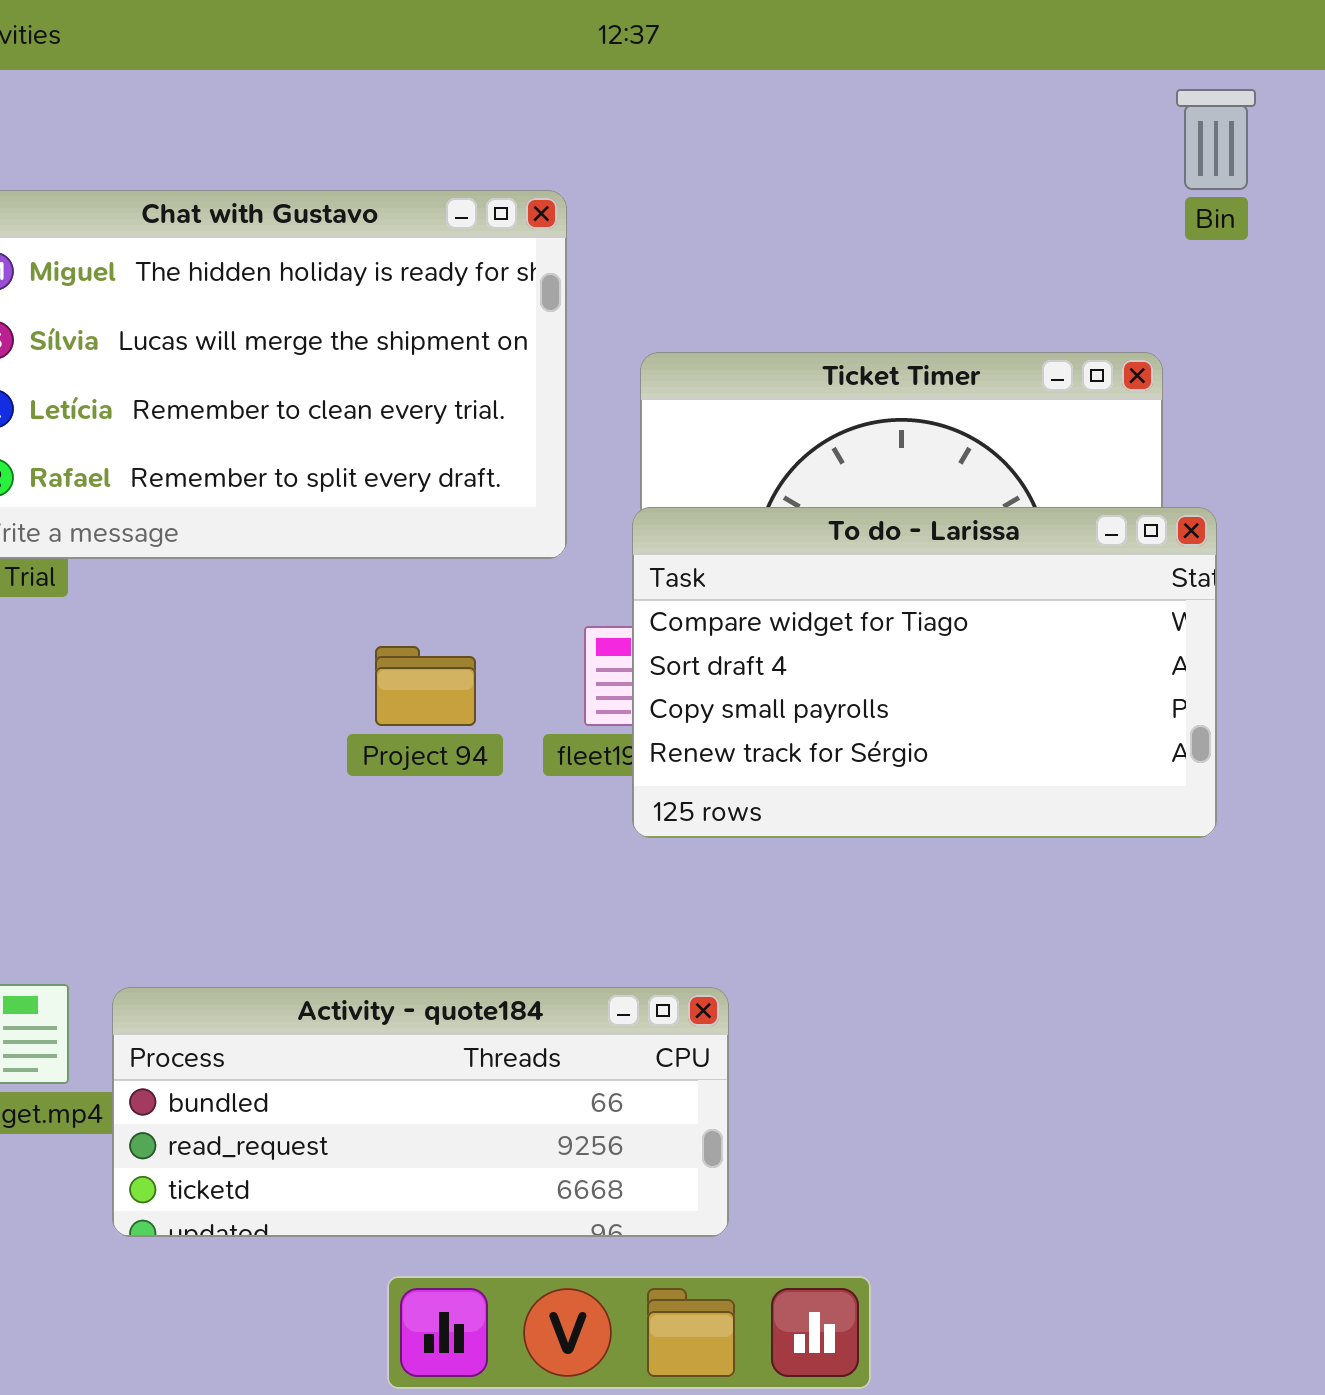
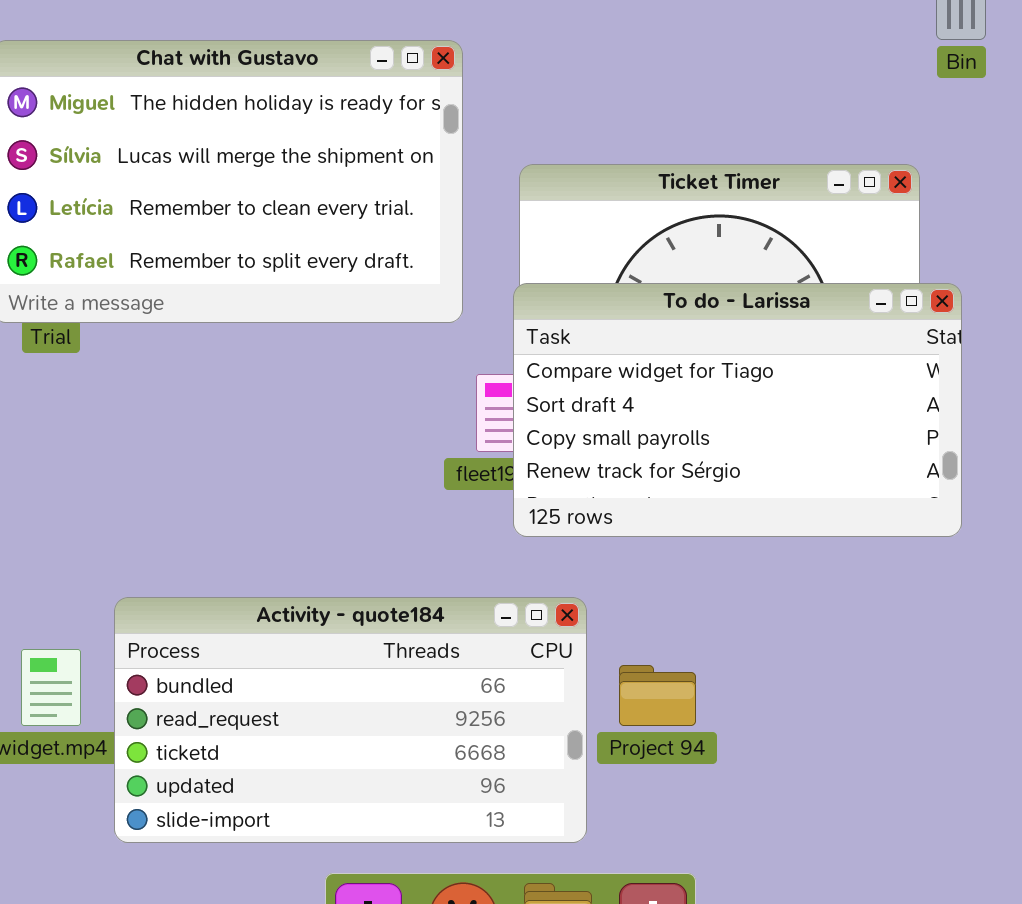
Project 94: [375,646,476,726] -> [619,665,696,726], moved
Activity - quote184: [112,987,729,1237] -> [114,597,587,843], resized

